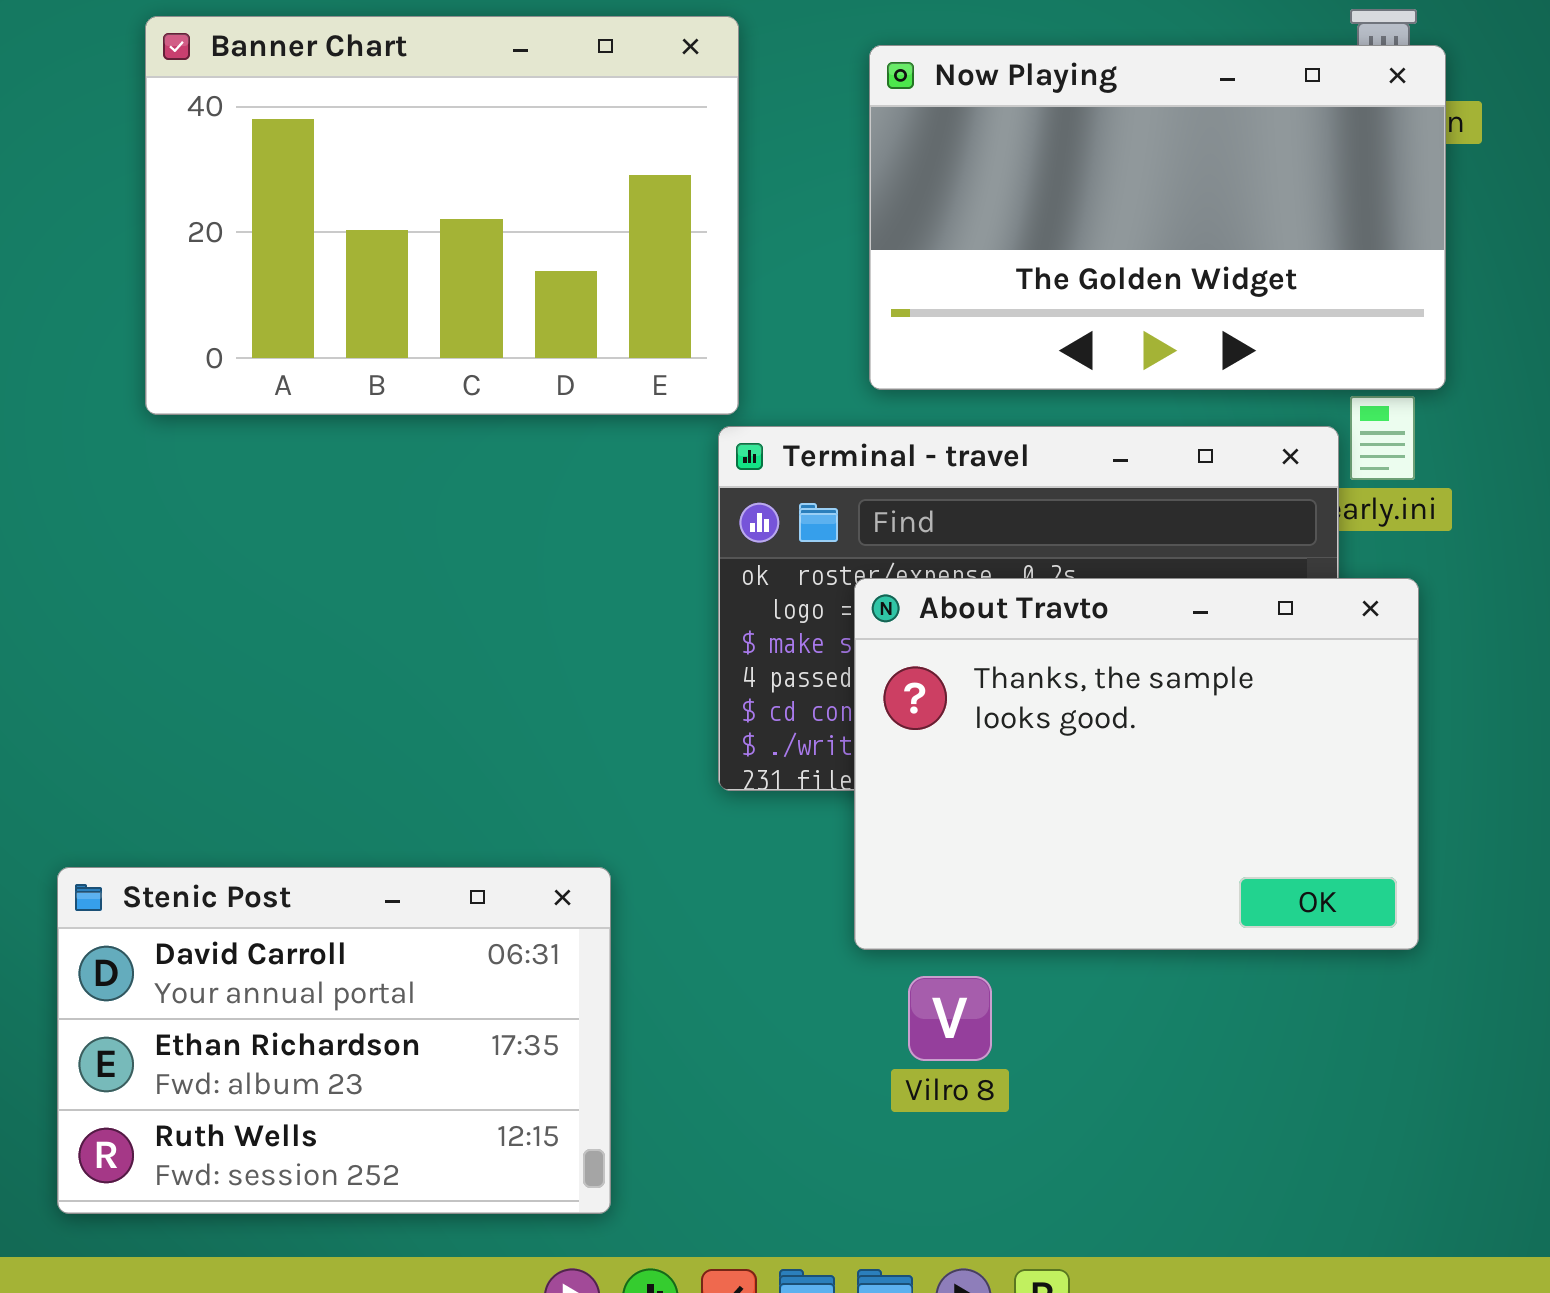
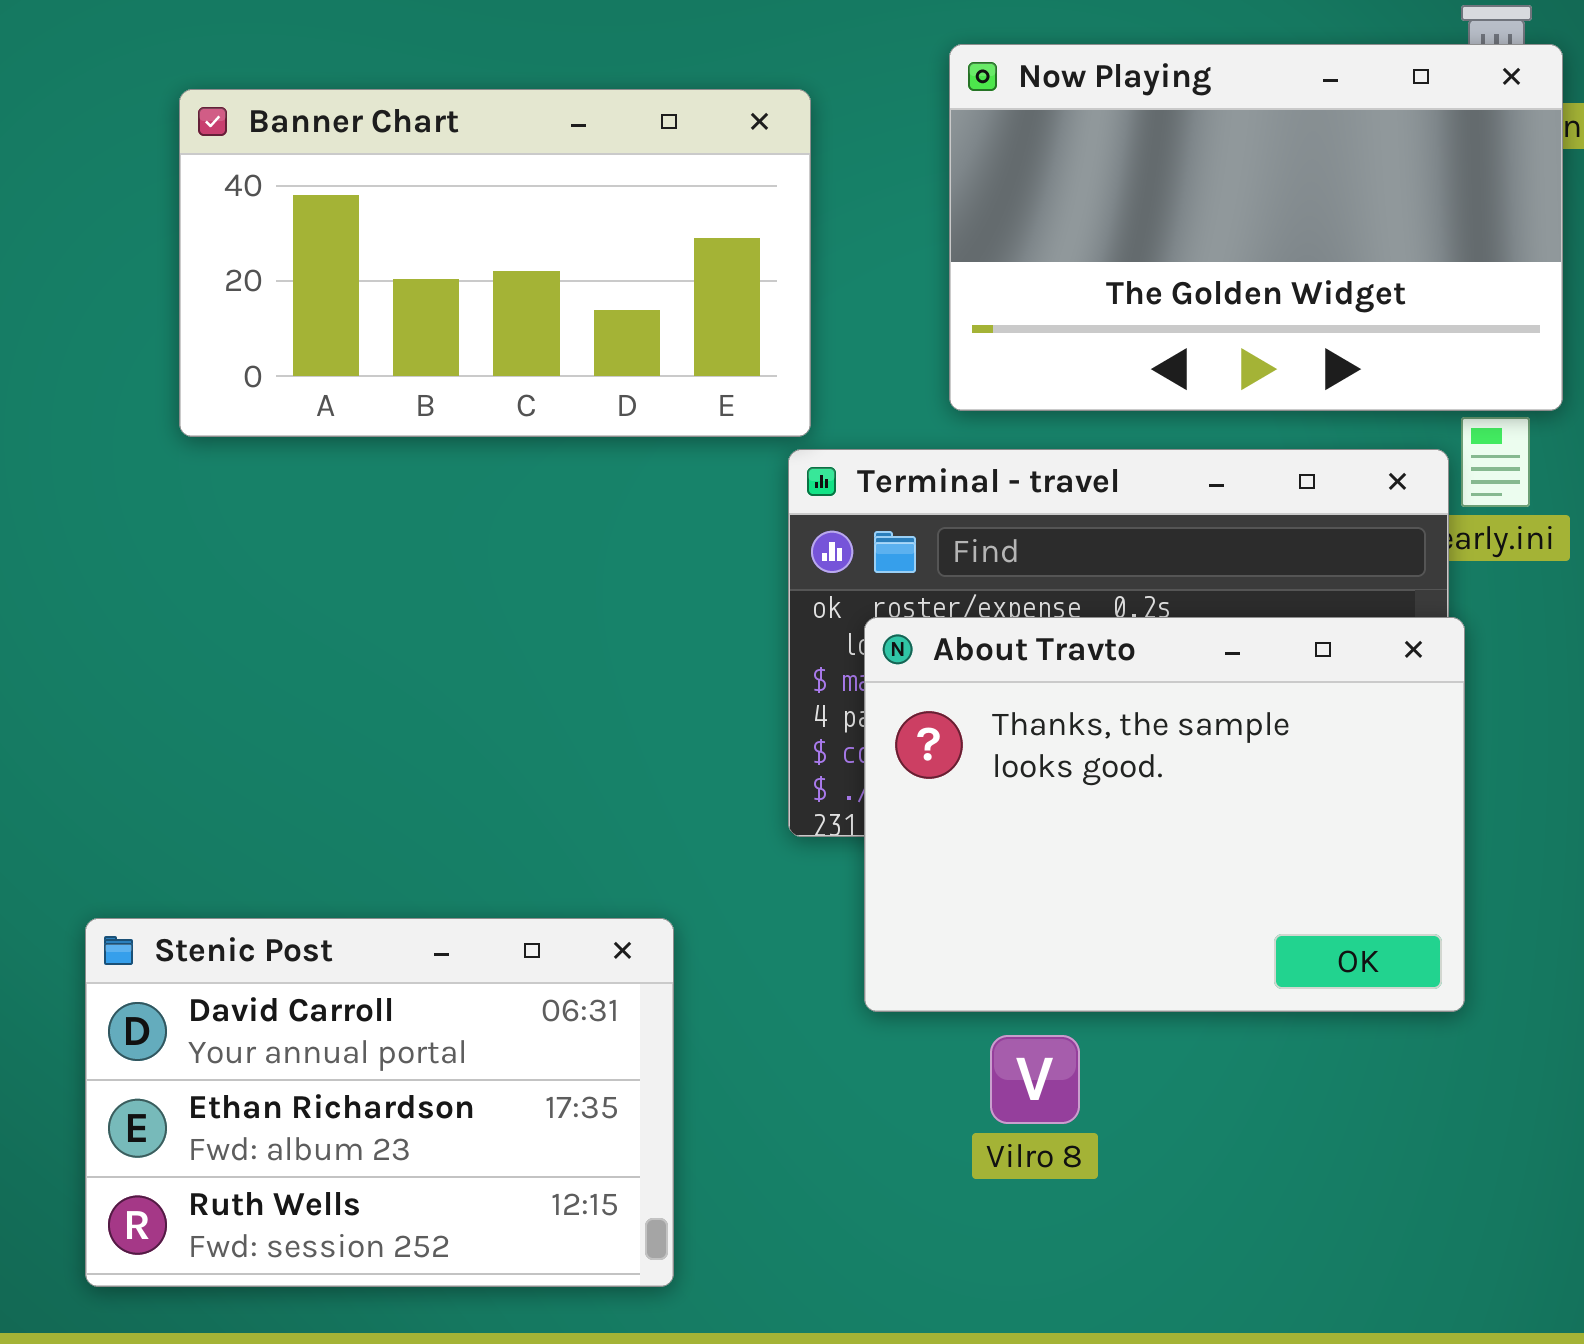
Banner Chart: [145,16,739,415] -> [179,89,811,437], resized
About Travto: [854,578,1419,950] -> [864,617,1465,1012], moved

